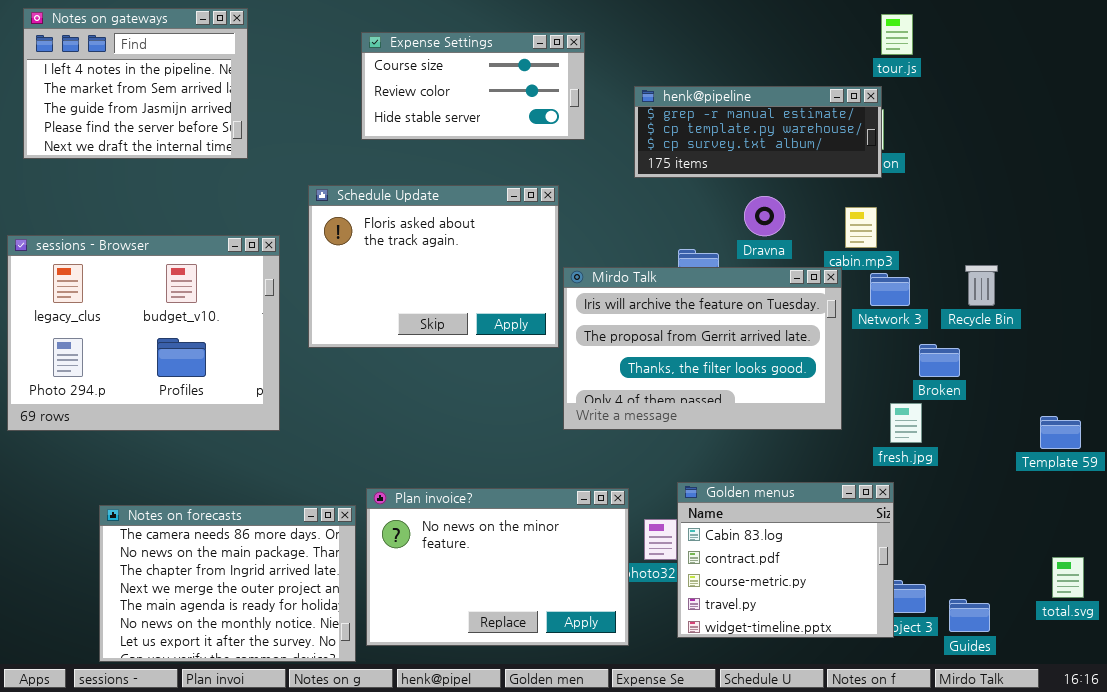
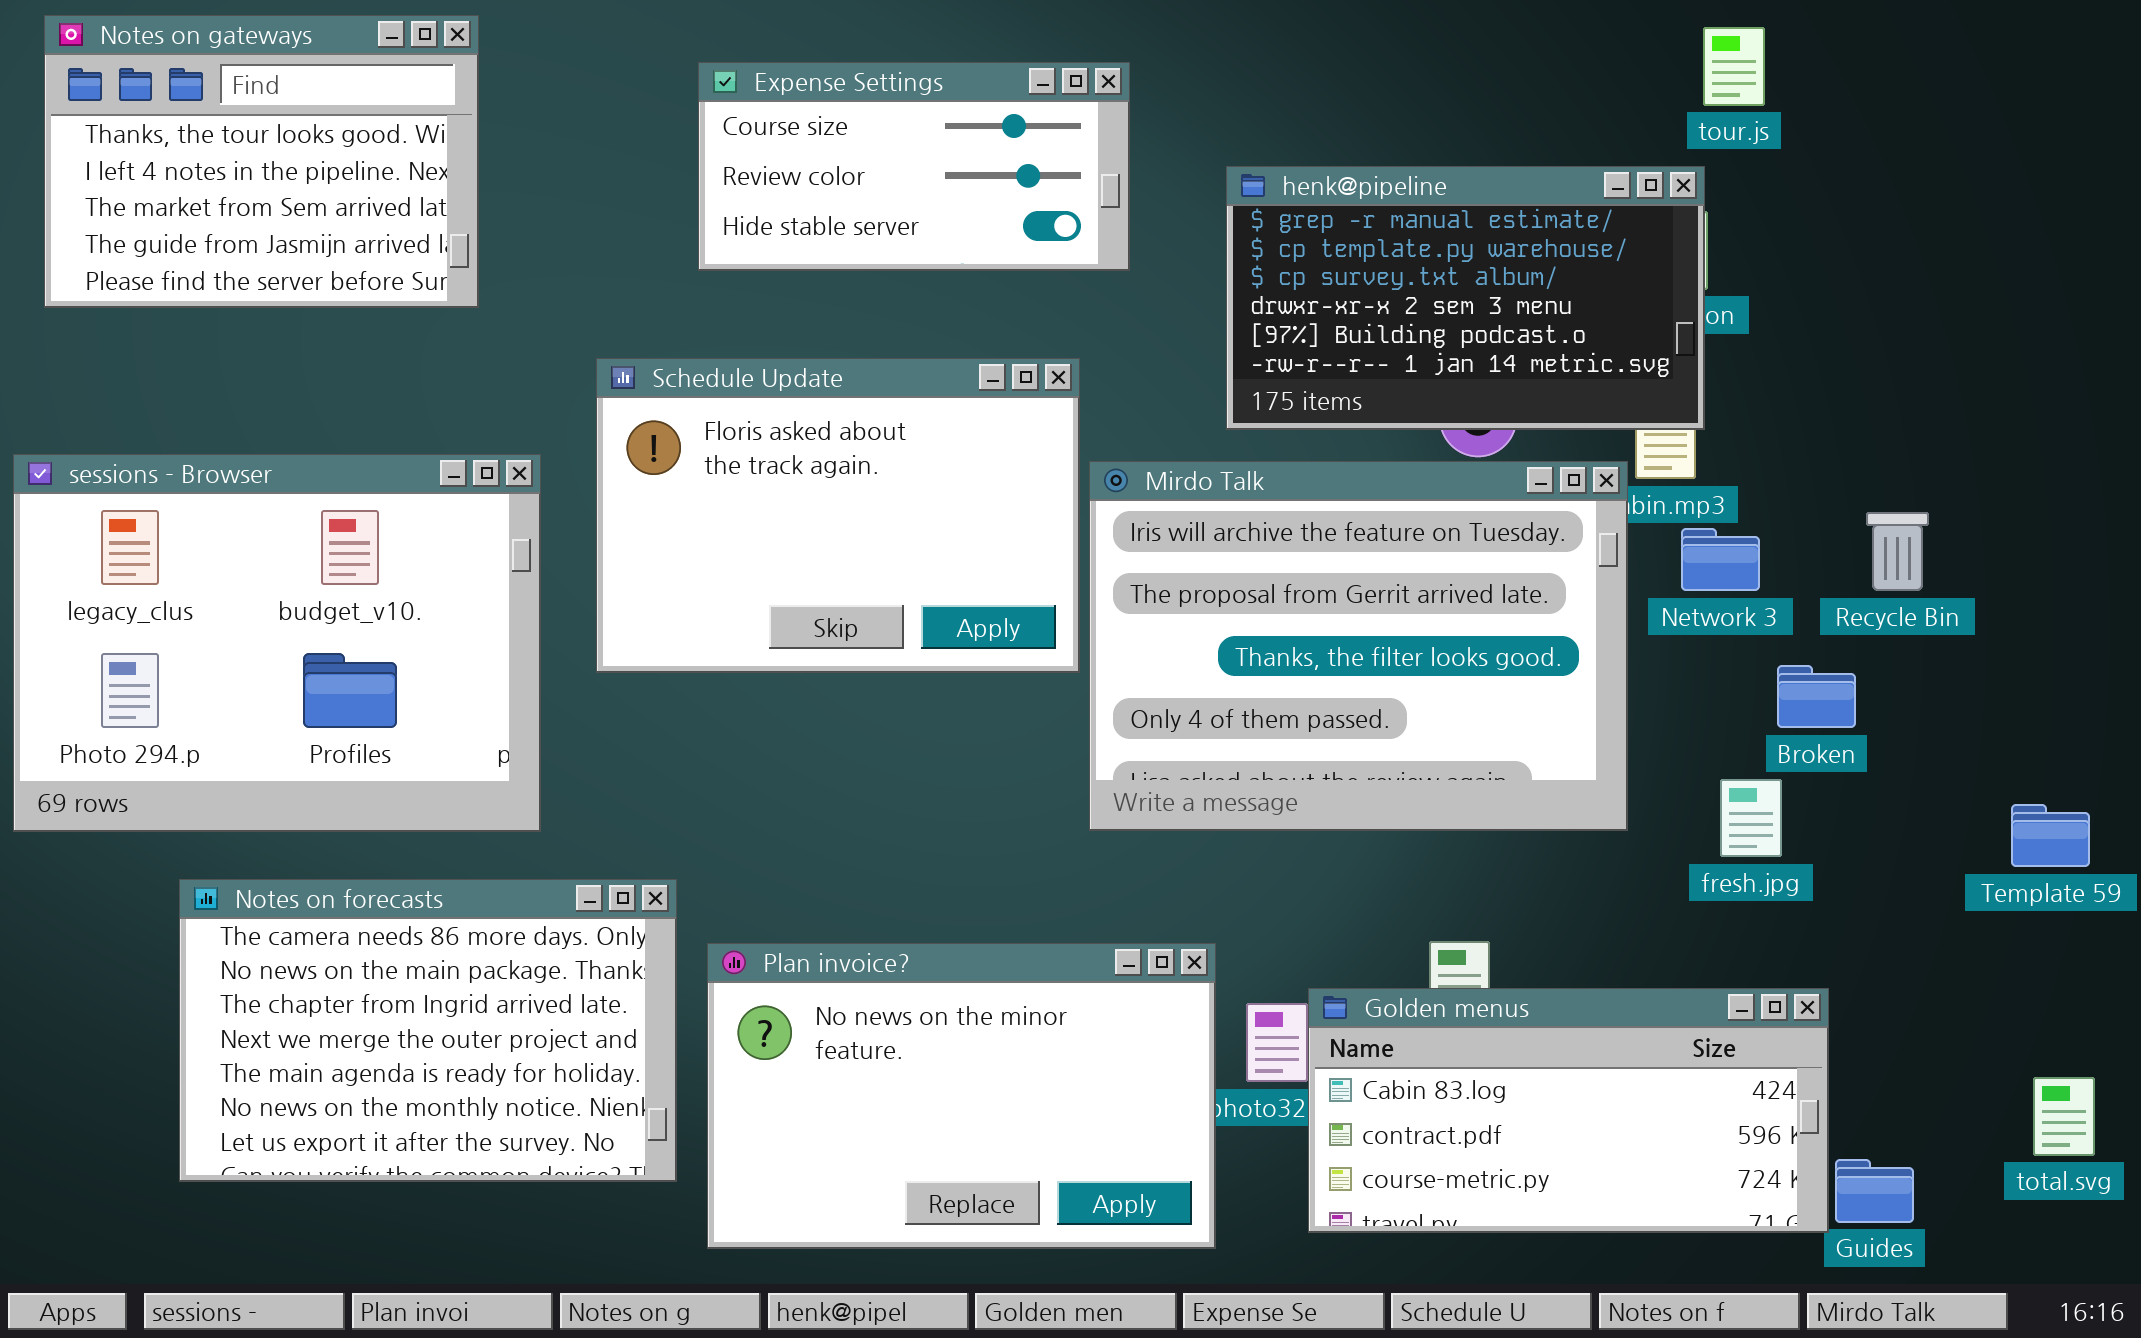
Notes on gateways: [23,8,248,159] -> [44,15,479,308], scrolled up 1 row
henk@pipeline: [634,86,882,178] -> [1226,166,1705,430], resized
Mirdo Talk: [563,267,842,430] -> [1089,461,1628,831], resized
Golden menus: [677,482,894,638] -> [1308,988,1829,1233], resized
Notes on forecasts: [99,505,356,662] -> [179,879,677,1182], moved

